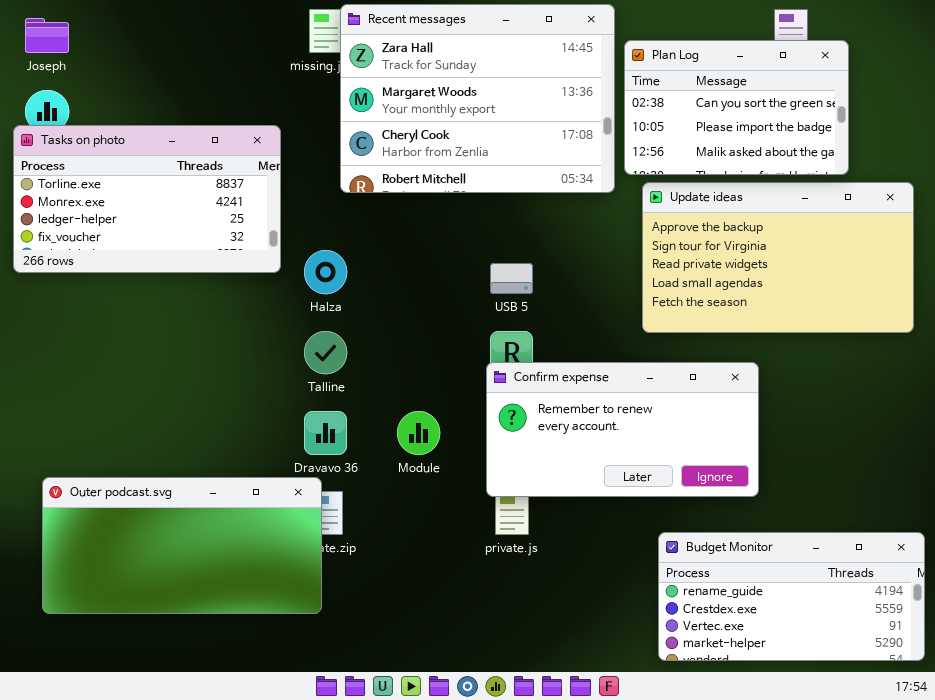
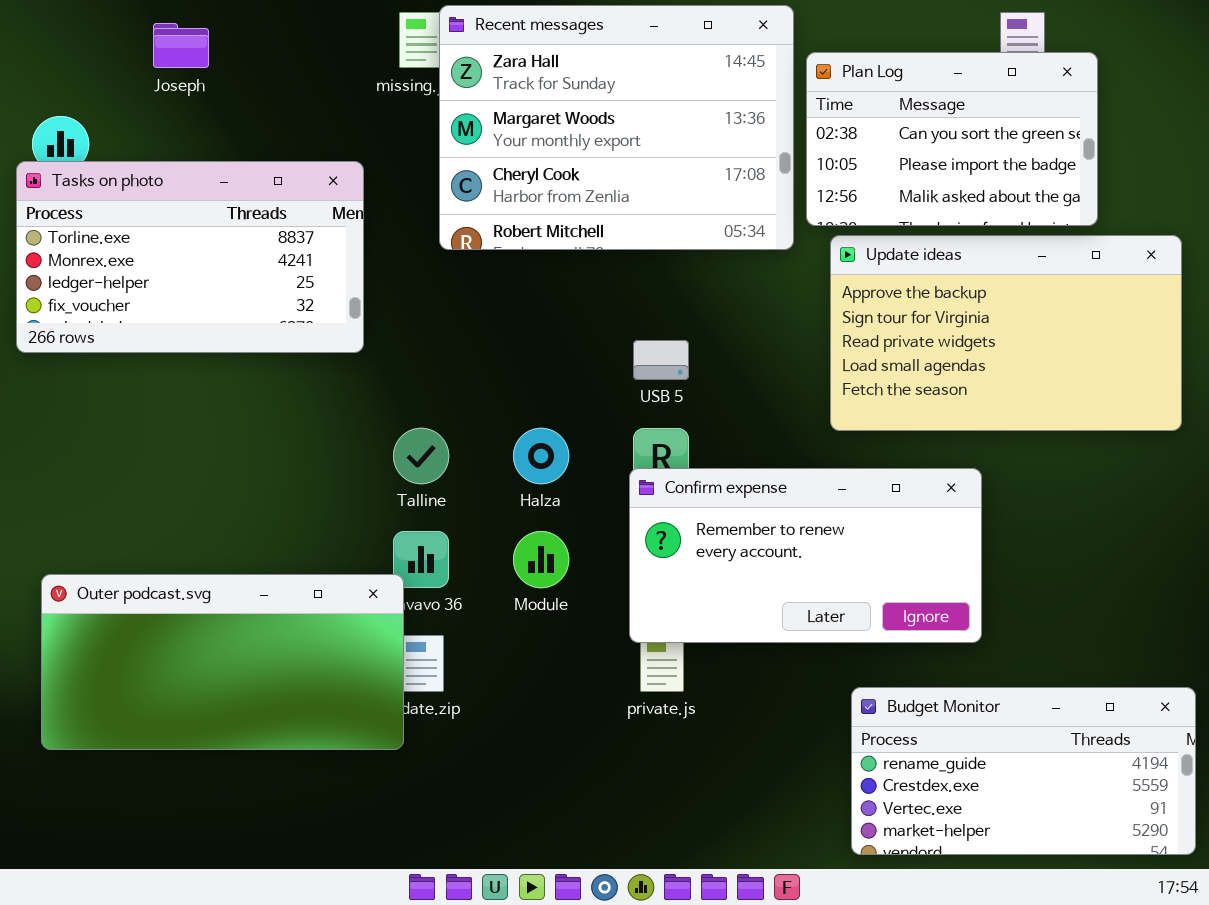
Joseph: [25,18,69,53] -> [153,23,209,68], moved
Halza: [304,250,347,294] -> [513,428,569,484], moved
Outer podcast.svg: [42,477,322,614] -> [41,574,404,750], moved

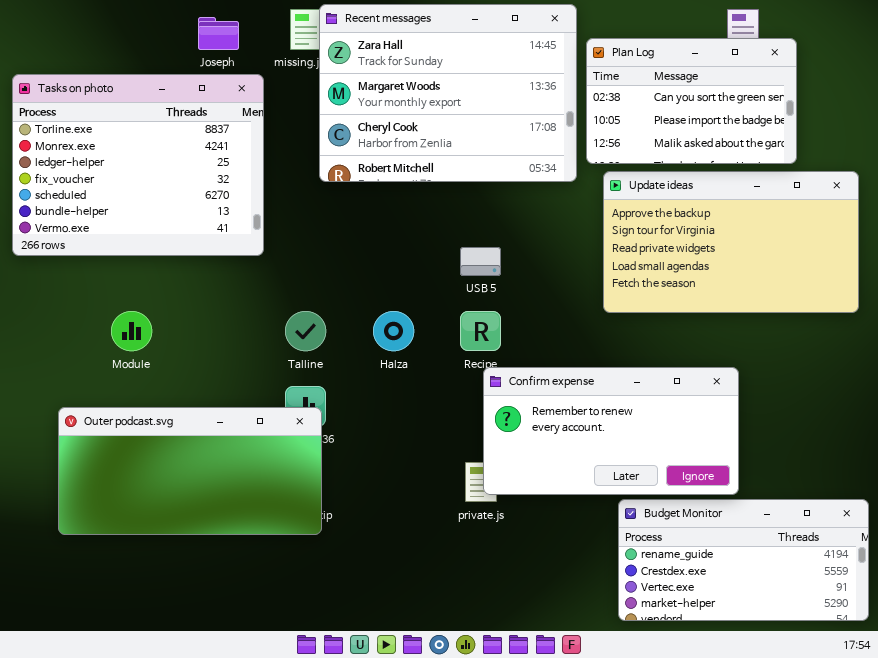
Joseph: [153,23,209,68] -> [198,17,239,50], moved
Tasks on photo: [16,161,364,353] -> [12,74,264,256], resized
Confirm expense: [629,468,982,643] -> [483,367,739,495], moved
Module: [513,531,569,588] -> [111,311,152,351], moved
Outer podcast.svg: [41,574,404,750] -> [58,407,322,535], moved

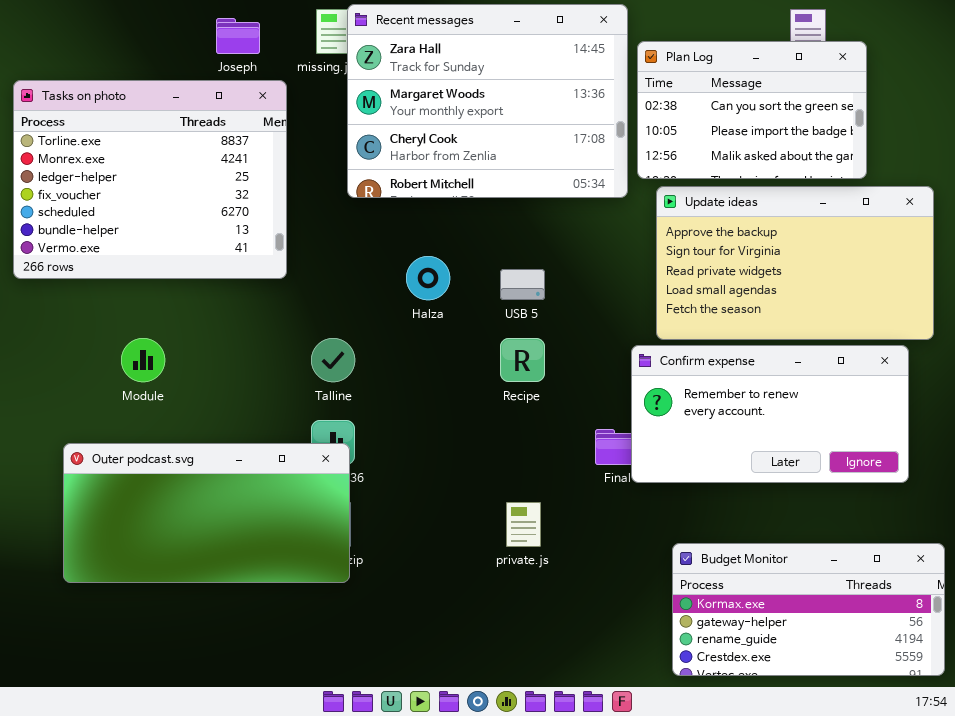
Halza: [373,311,414,351] -> [406,256,450,300], moved
Confirm expense: [483,367,739,495] -> [631,345,909,483], moved
Budget Monitor: [618,499,869,621] -> [672,543,945,676], scrolled up 2 rows

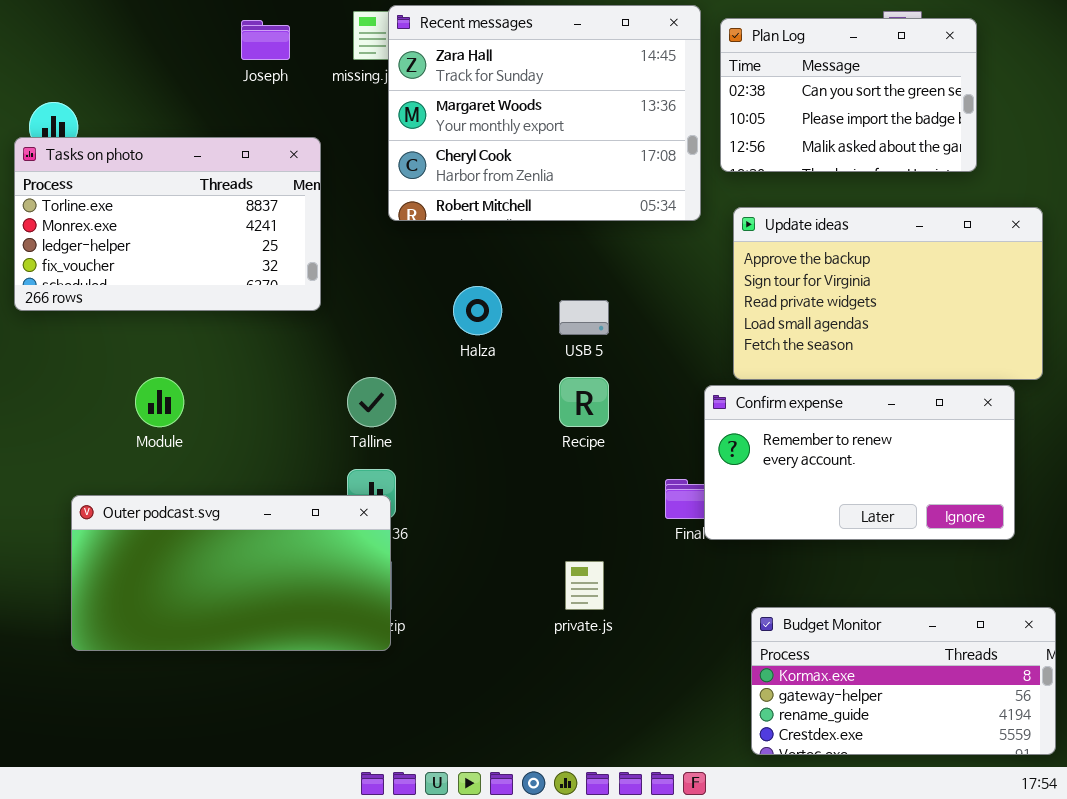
Plan Log: [637,41,867,179] -> [720,18,977,172], moved
Tasks on photo: [13,80,287,279] -> [14,137,321,311], resized

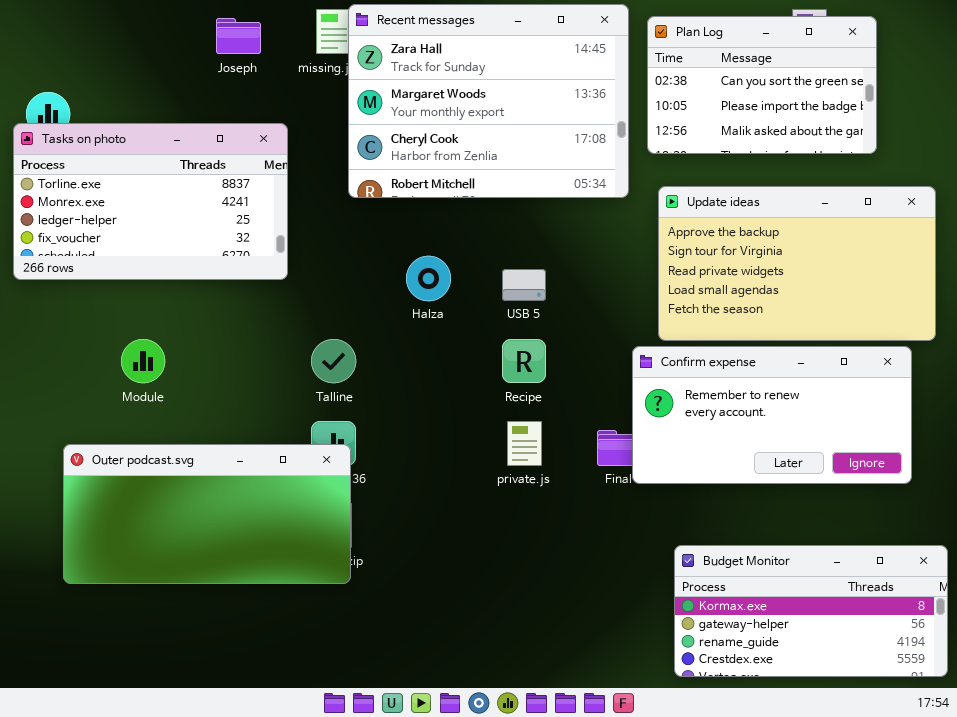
private.js: [565,561,604,610] -> [507,421,542,466], moved

